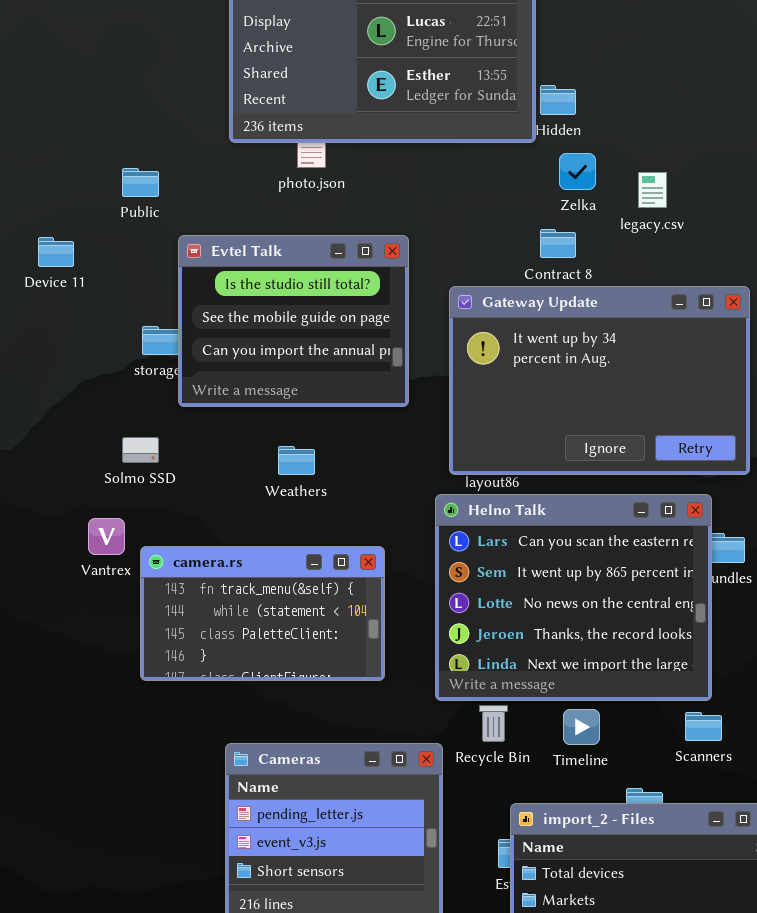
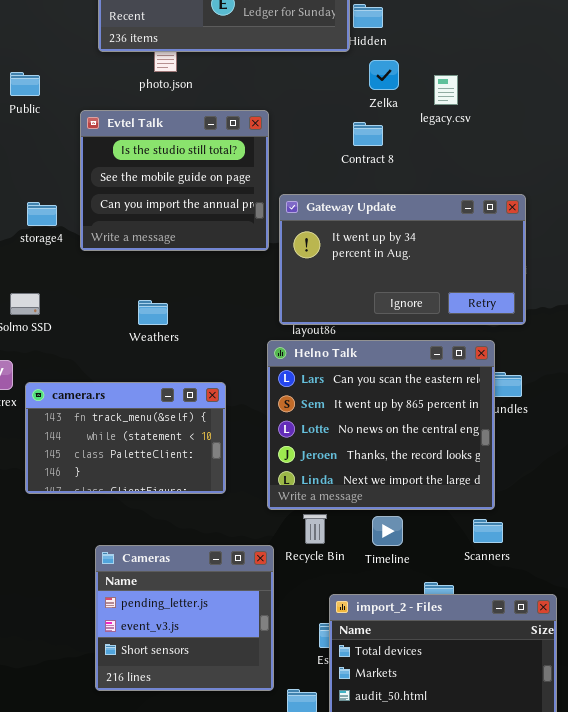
Evtel Talk: [178,235,409,407] -> [80,110,269,251], moved
Gateway Update: [449,286,750,475] -> [279,194,526,325], resized

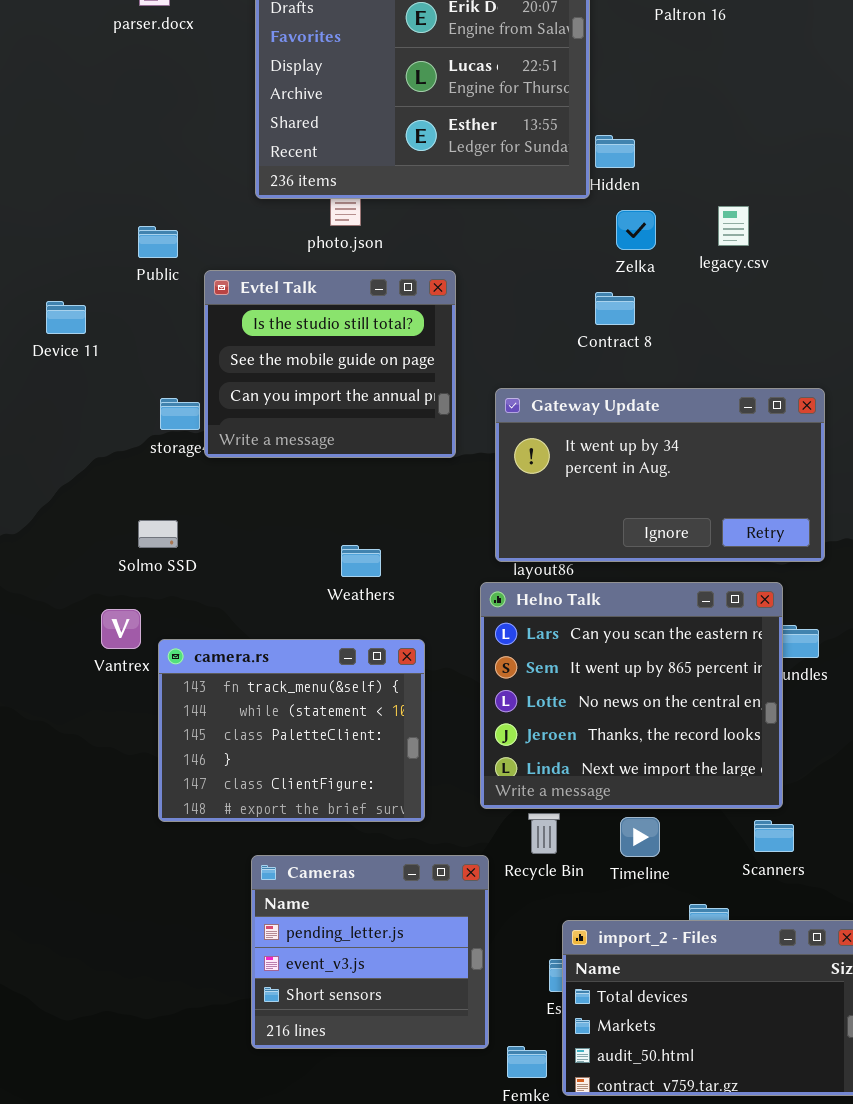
legacy.csv: [434,75,458,105] -> [718,206,749,246], moved
Evtel Talk: [80,110,269,251] -> [204,270,456,458], moved
Weathers: [138,300,168,325] -> [341,545,381,577], moved
camera.rs: [25,382,226,494] -> [158,639,425,822], resized

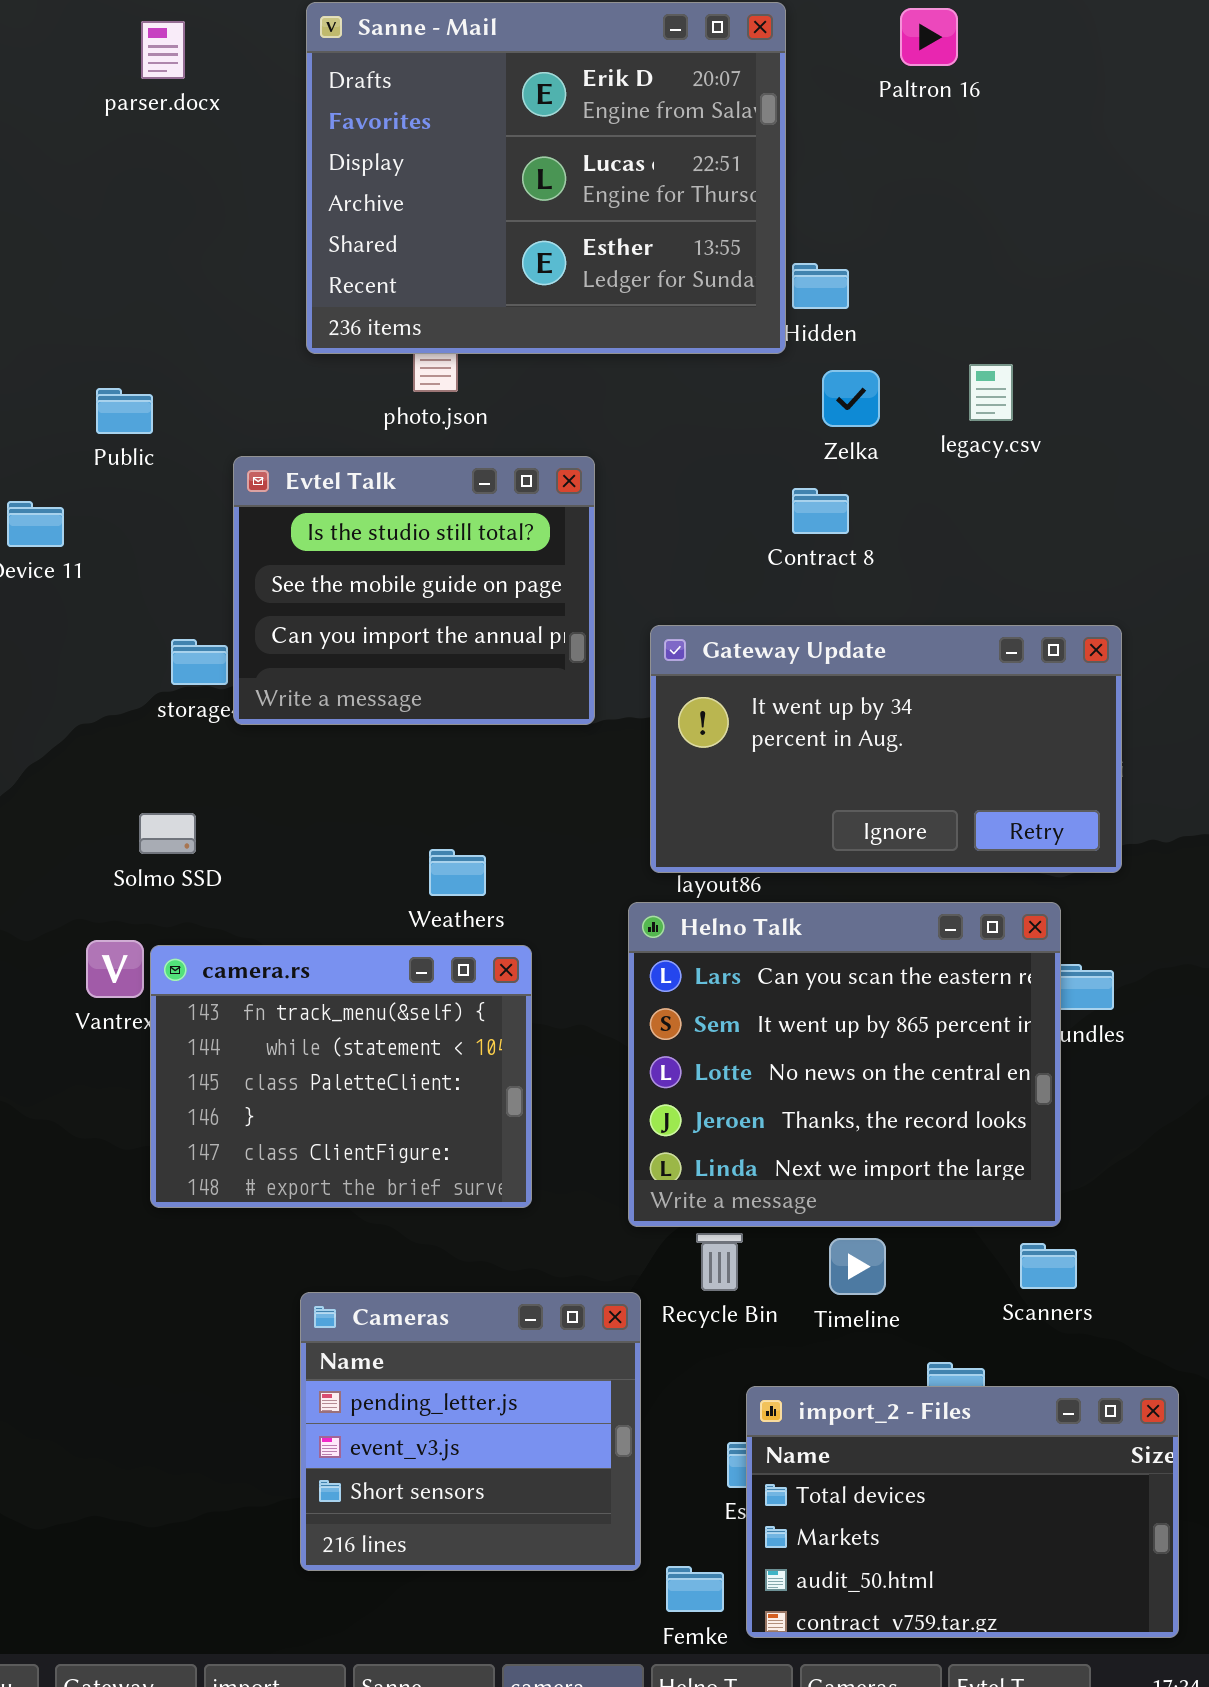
Public: [138,226,178,258] -> [96,388,153,434], moved
camera.rs: [158,639,425,822] -> [150,945,532,1208], moved

